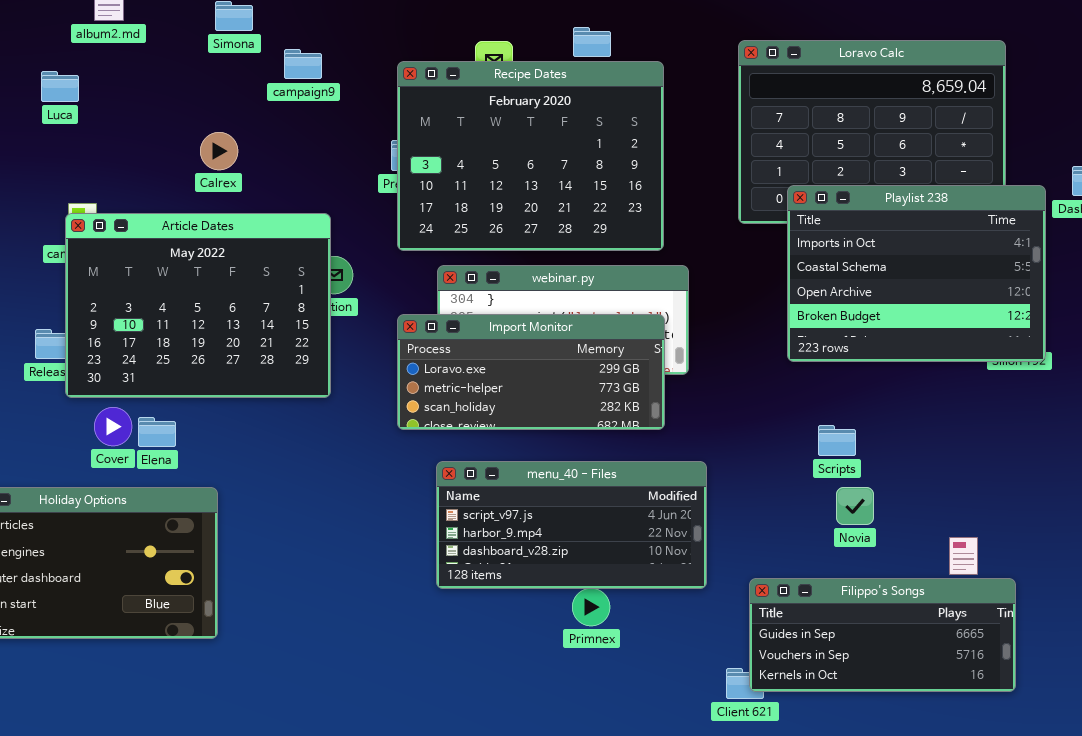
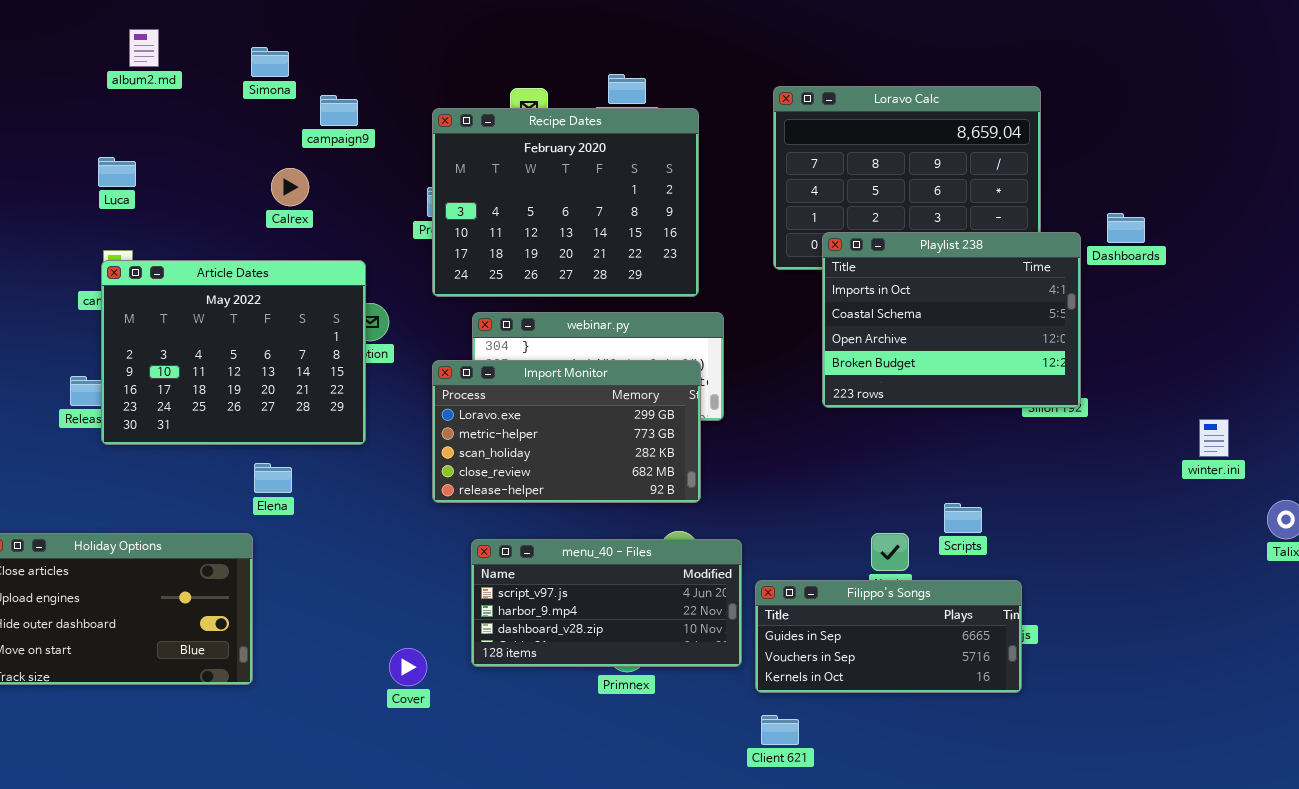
Luca: [41,71,79,102] -> [98,157,136,187], moved
Calrex: [200,132,238,170] -> [271,168,309,206], moved
Import Monitor: [397,314,665,430] -> [432,360,701,503], resized
Cover: [94,407,132,446] -> [389,648,427,686], moved
Elena: [138,417,176,447] -> [254,463,292,493], moved
Scripts: [818,425,856,456] -> [944,503,982,533], moved
menu_40 - Files: [436,461,707,589] -> [471,539,742,667], moved
Filippo's Songs: [749,578,1016,692] -> [755,580,1022,693], moved

